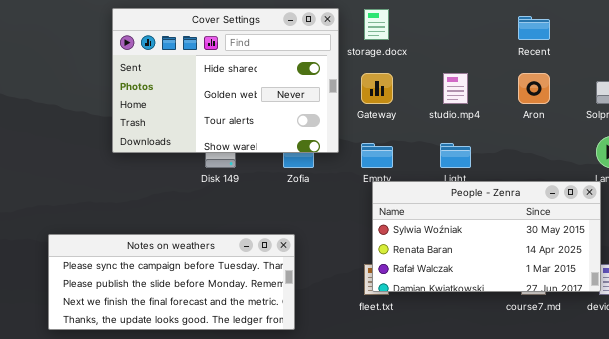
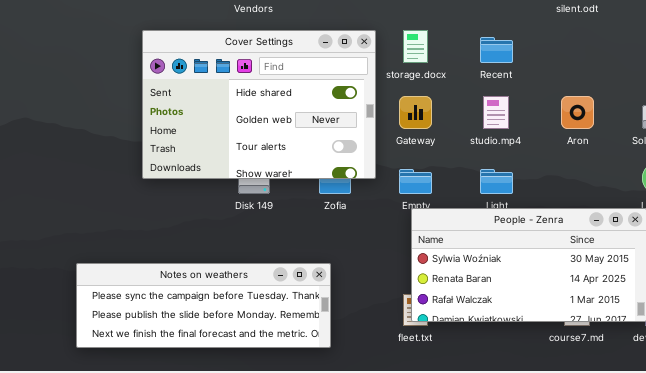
Recent: [518,16,550,40] -> [480,37,513,63], moved
Notes on weathers: [48,234,295,330] -> [76,263,331,348], resized

